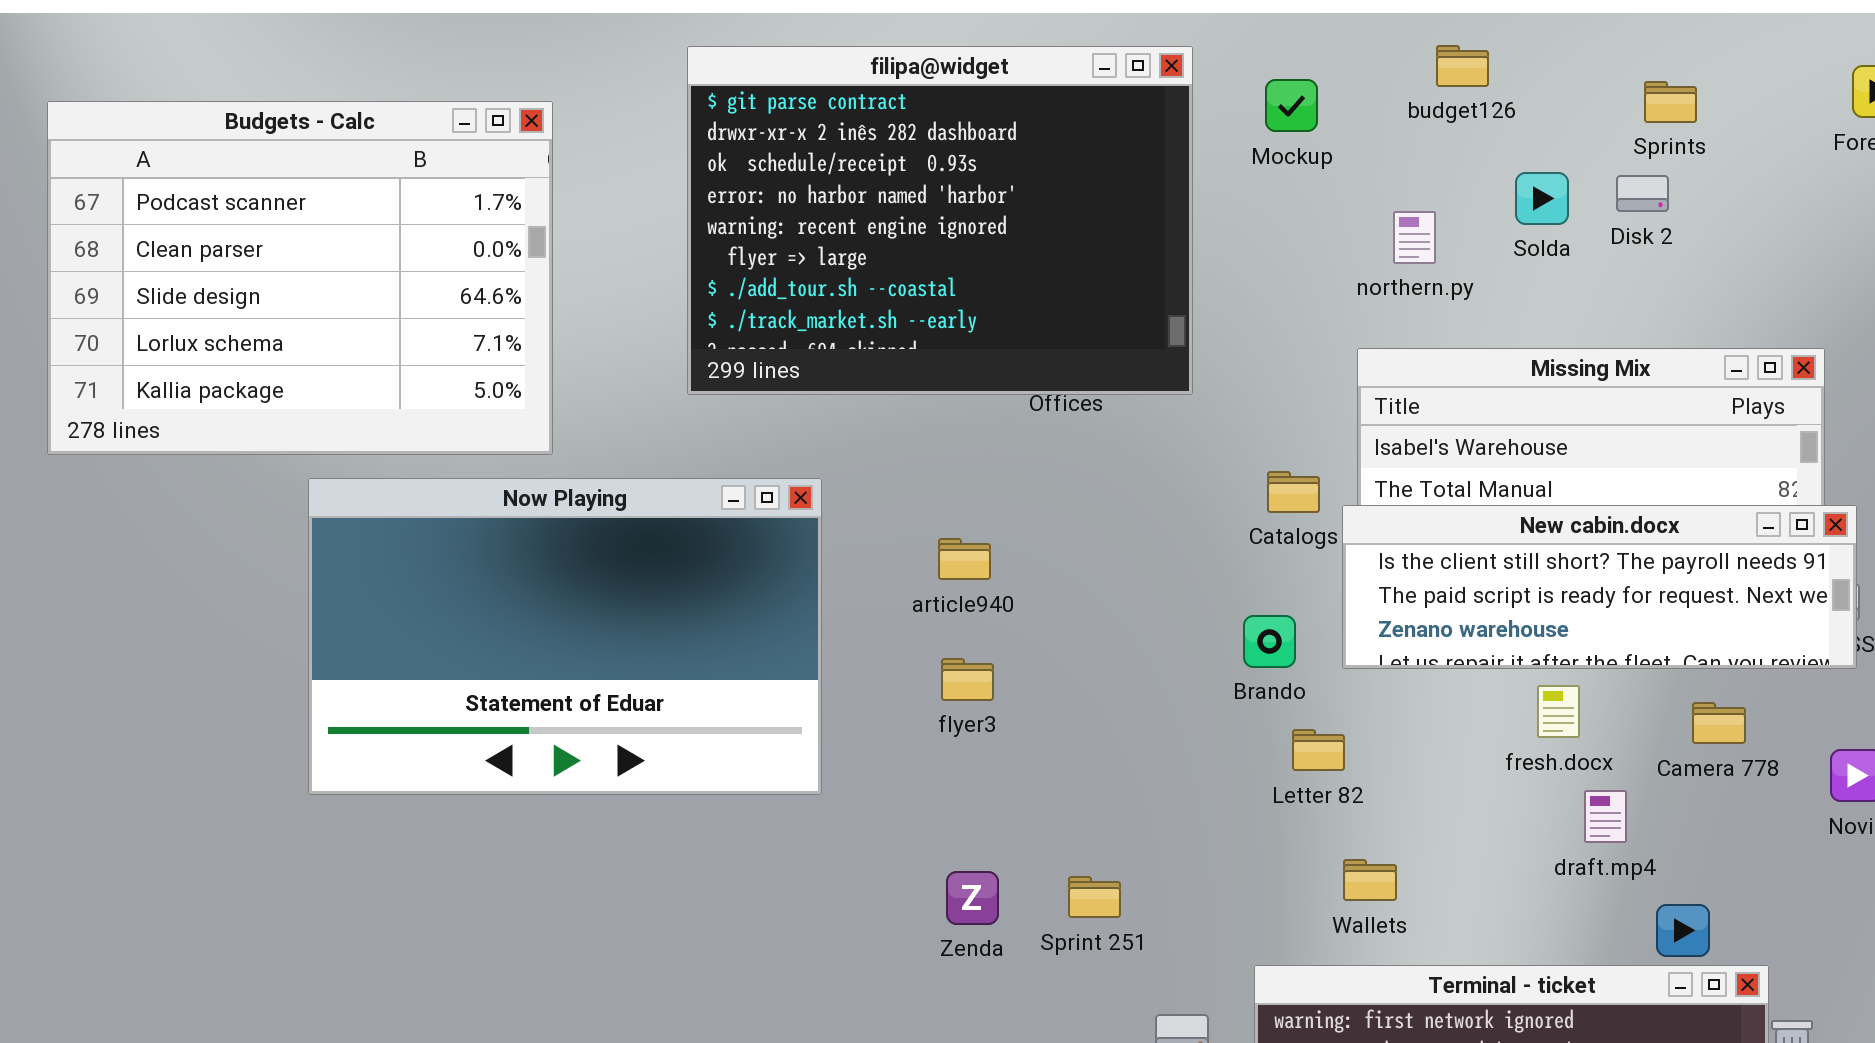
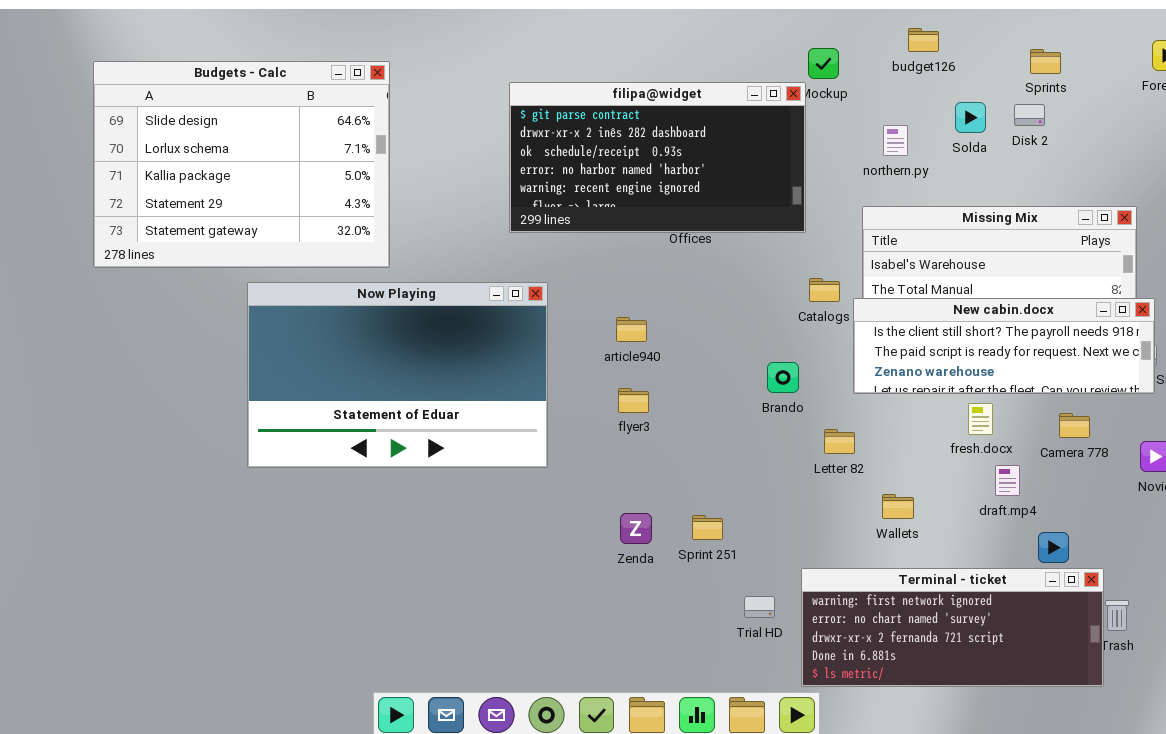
filipa@widget: [687,46,1193,395] -> [509,82,806,233], moved, resized
Budgets - Calc: [47,101,553,455] -> [93,61,390,268], scrolled down 2 rows
Brando: [1243,615,1296,668] -> [767,362,799,393], moved
Wallets: [1343,859,1397,901] -> [882,494,914,519], moved

